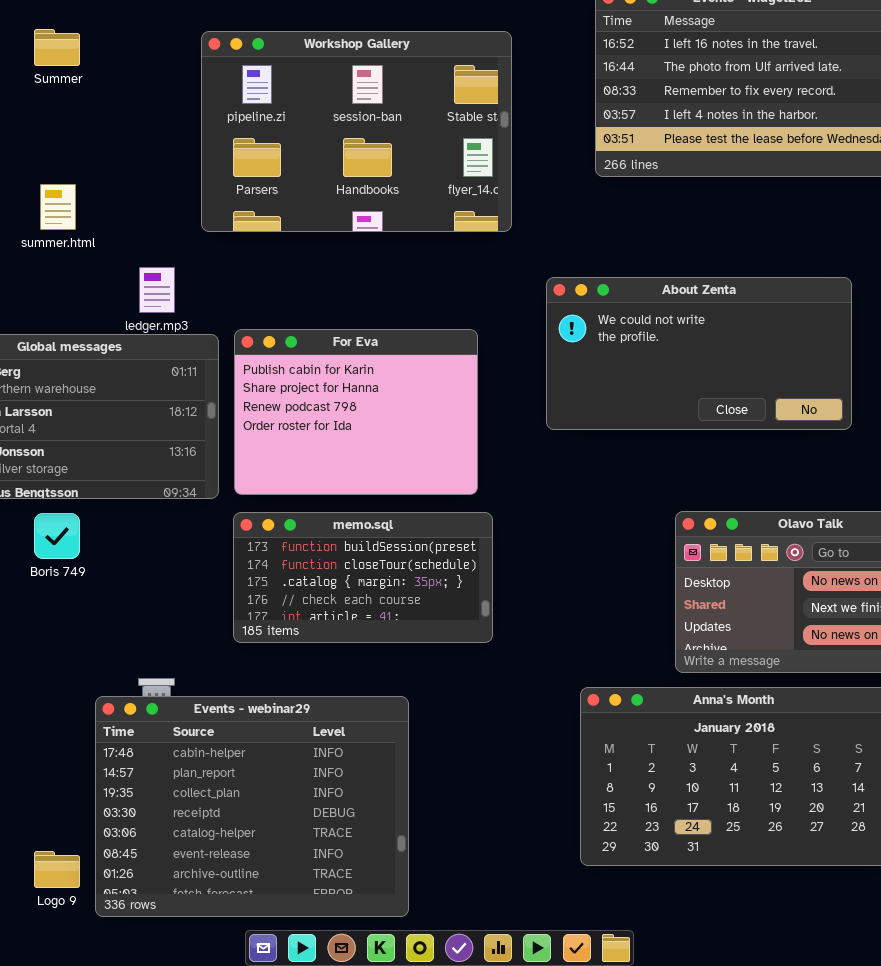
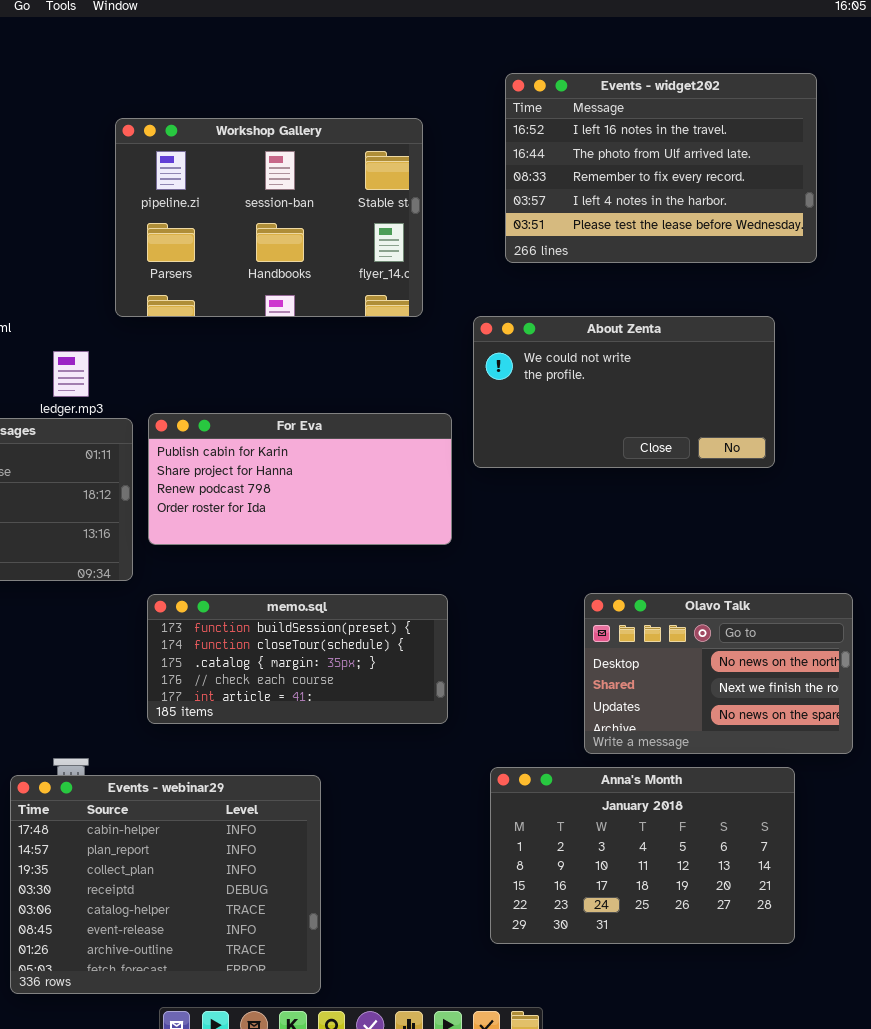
About Zenta: [546,277,852,430] -> [473,316,775,468], moved
For Eva: [234,329,478,495] -> [148,413,452,545], resized
memo.sql: [233,512,493,643] -> [147,594,448,724], resized

